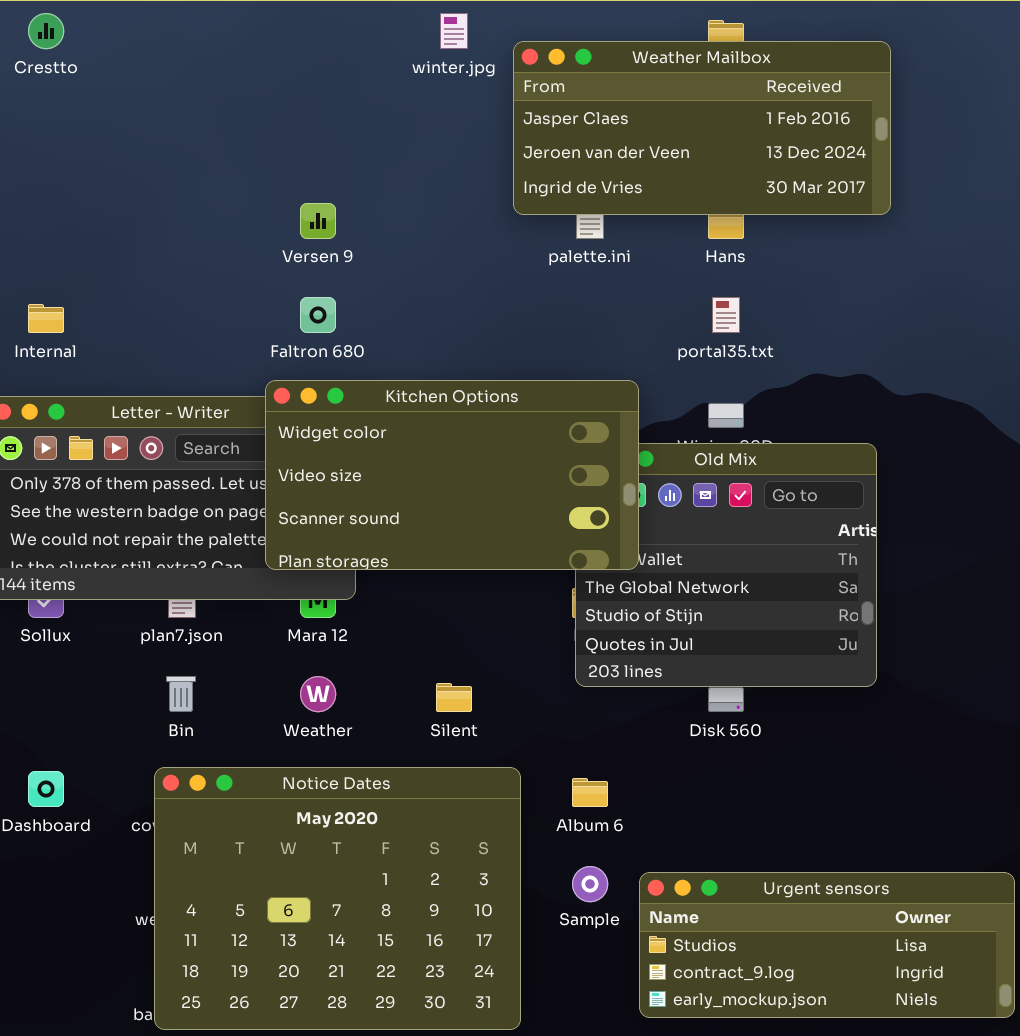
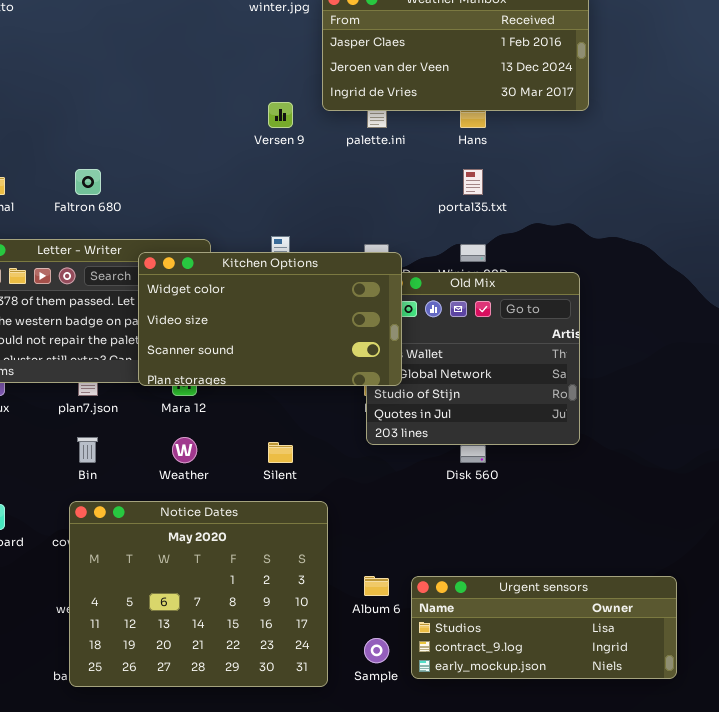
Versen 9: [300,203,336,239] -> [268,102,293,128], moved
Faltron 680: [300,297,336,333] -> [75,169,101,195], moved
Kitchen Options: [265,380,639,570] -> [138,252,402,386], moved
Album 6: [572,778,608,807] -> [364,576,389,596], moved
Sample: [572,866,608,902] -> [364,638,389,663], moved

